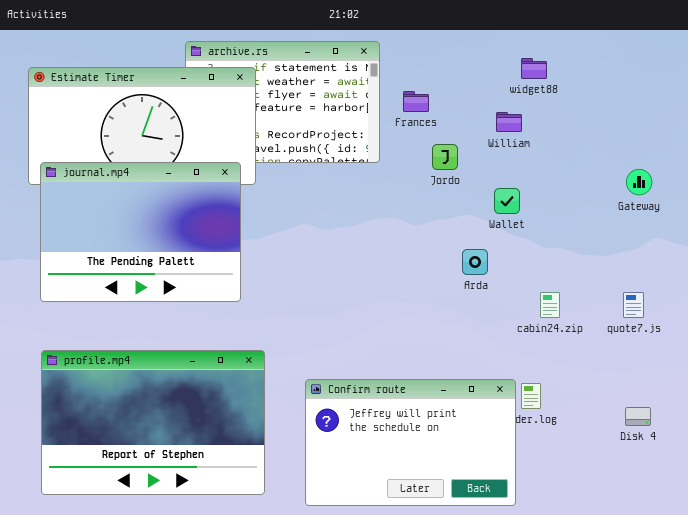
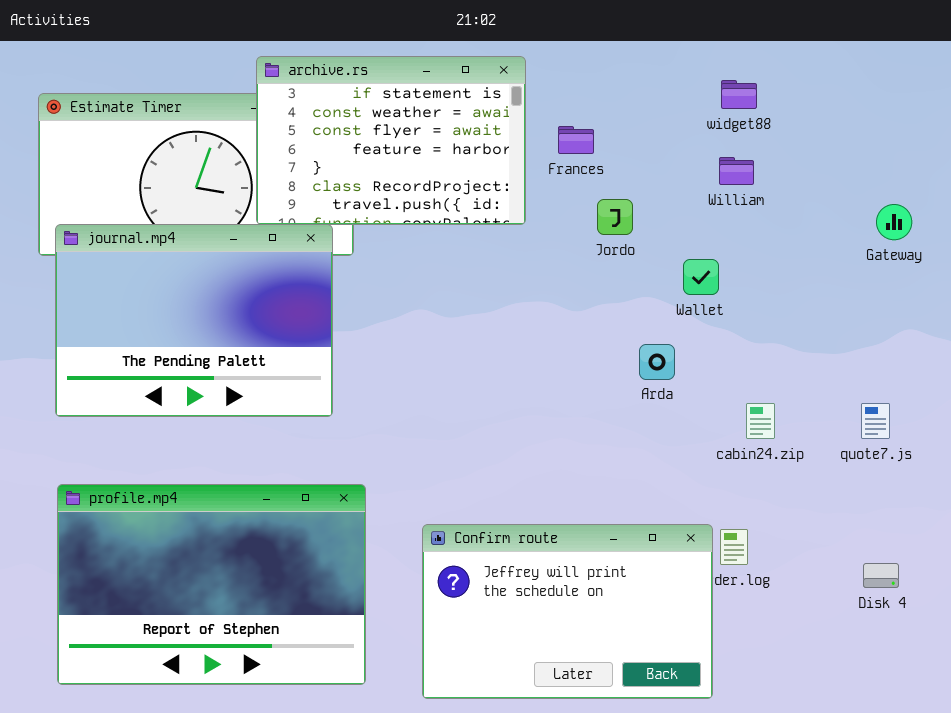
archive.rs: [185,41,380,163] -> [256,56,526,225], raised
William: [496,112,522,132] -> [719,157,754,185], moved
Gateway: [626,169,652,195] -> [876,204,912,240], moved

